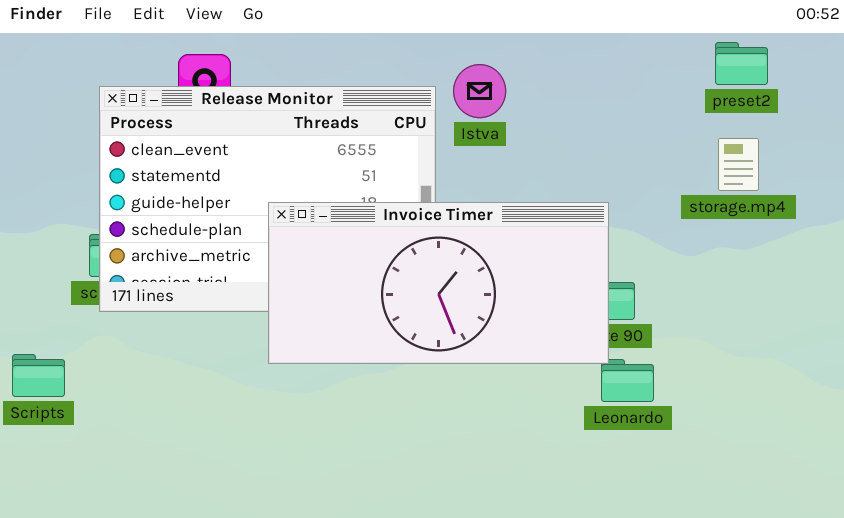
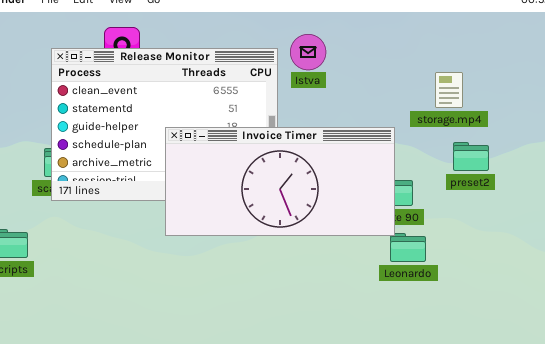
preset2: [715,42,768,85] -> [453,142,489,171], moved
storage.mp4: [718,138,759,191] -> [435,72,463,108], moved

